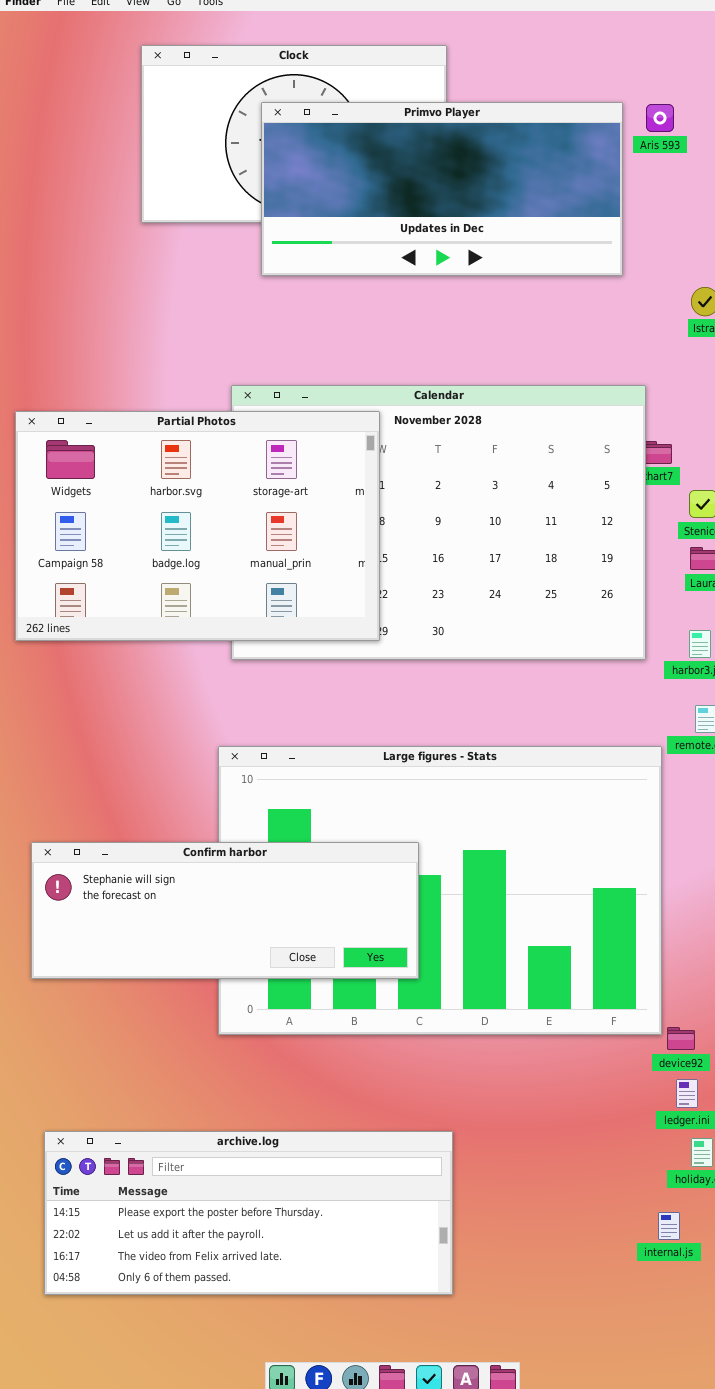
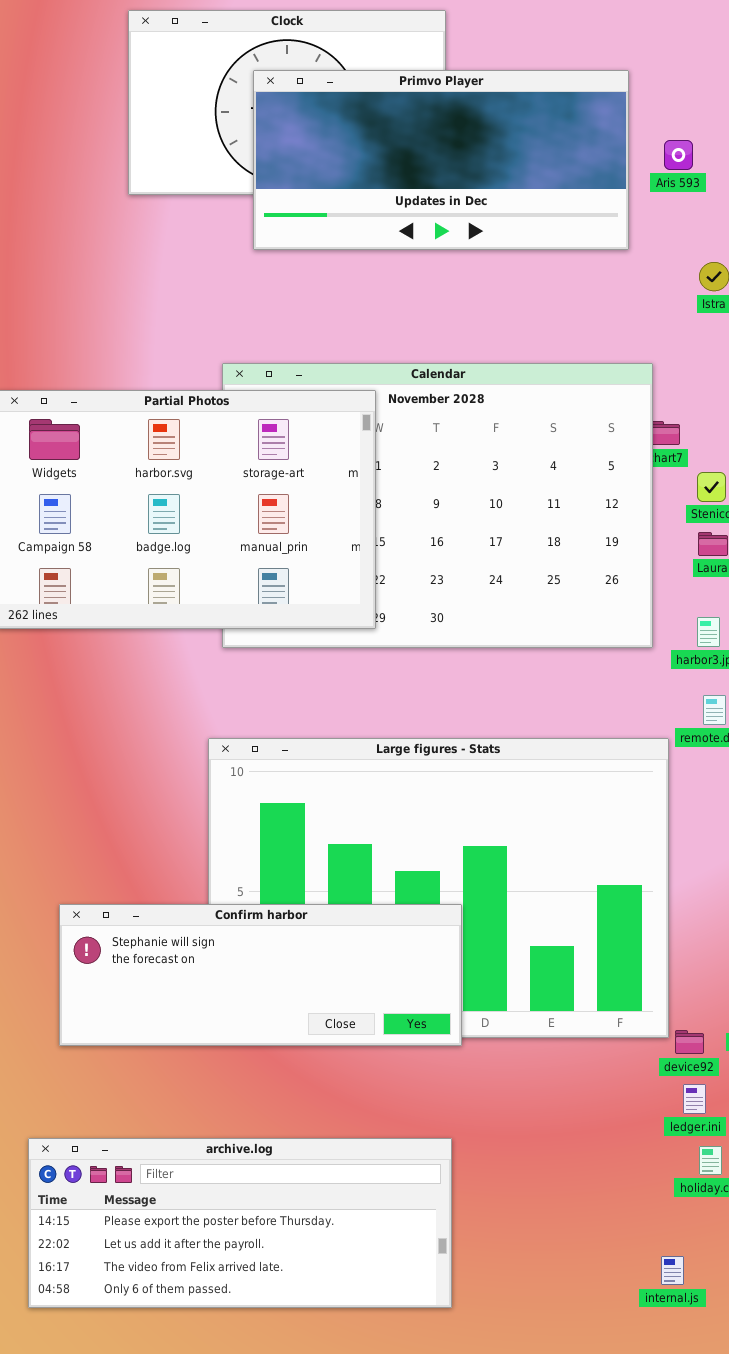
Aris 593: [646,104,674,132] -> [664,140,693,170], moved
Confirm harbor: [31,842,419,979] -> [59,904,462,1046], moved
internal.js: [658,1212,680,1240] -> [661,1256,684,1285], moved

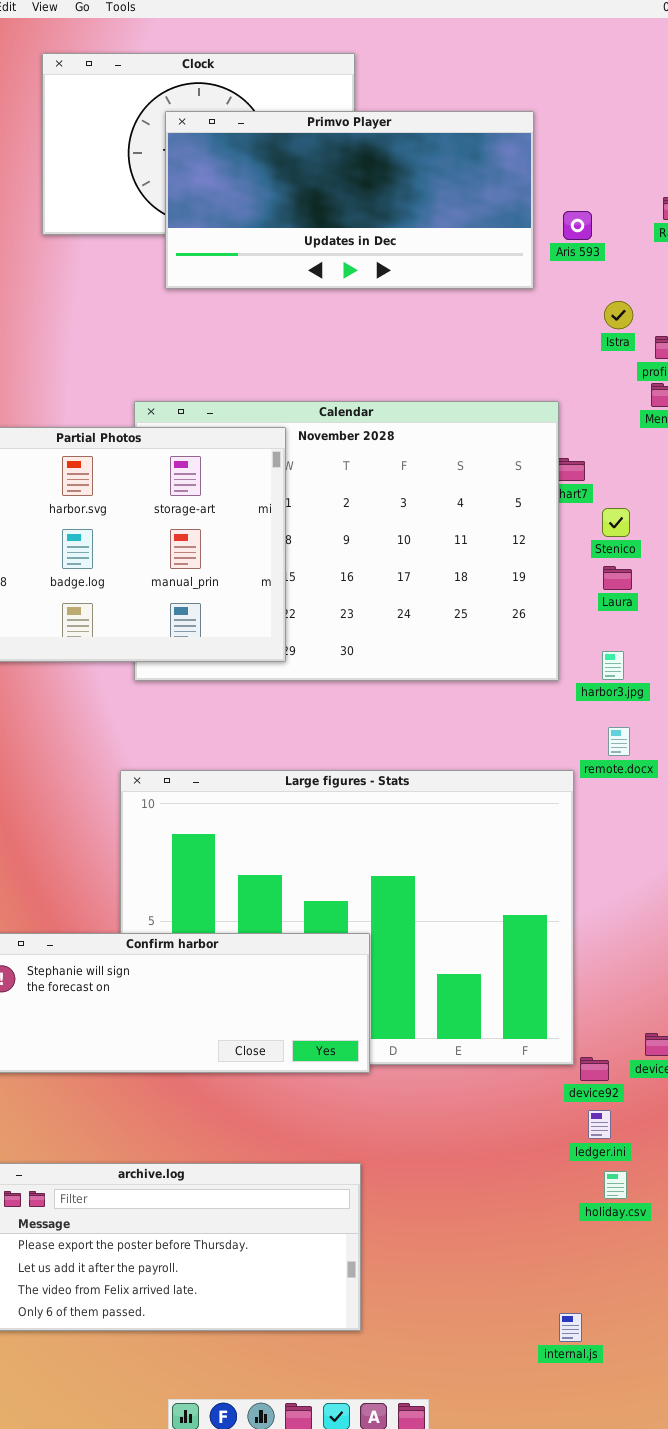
Aris 593: [664,140,693,170] -> [563,211,592,240], moved
internal.js: [661,1256,684,1285] -> [559,1313,582,1342], moved

